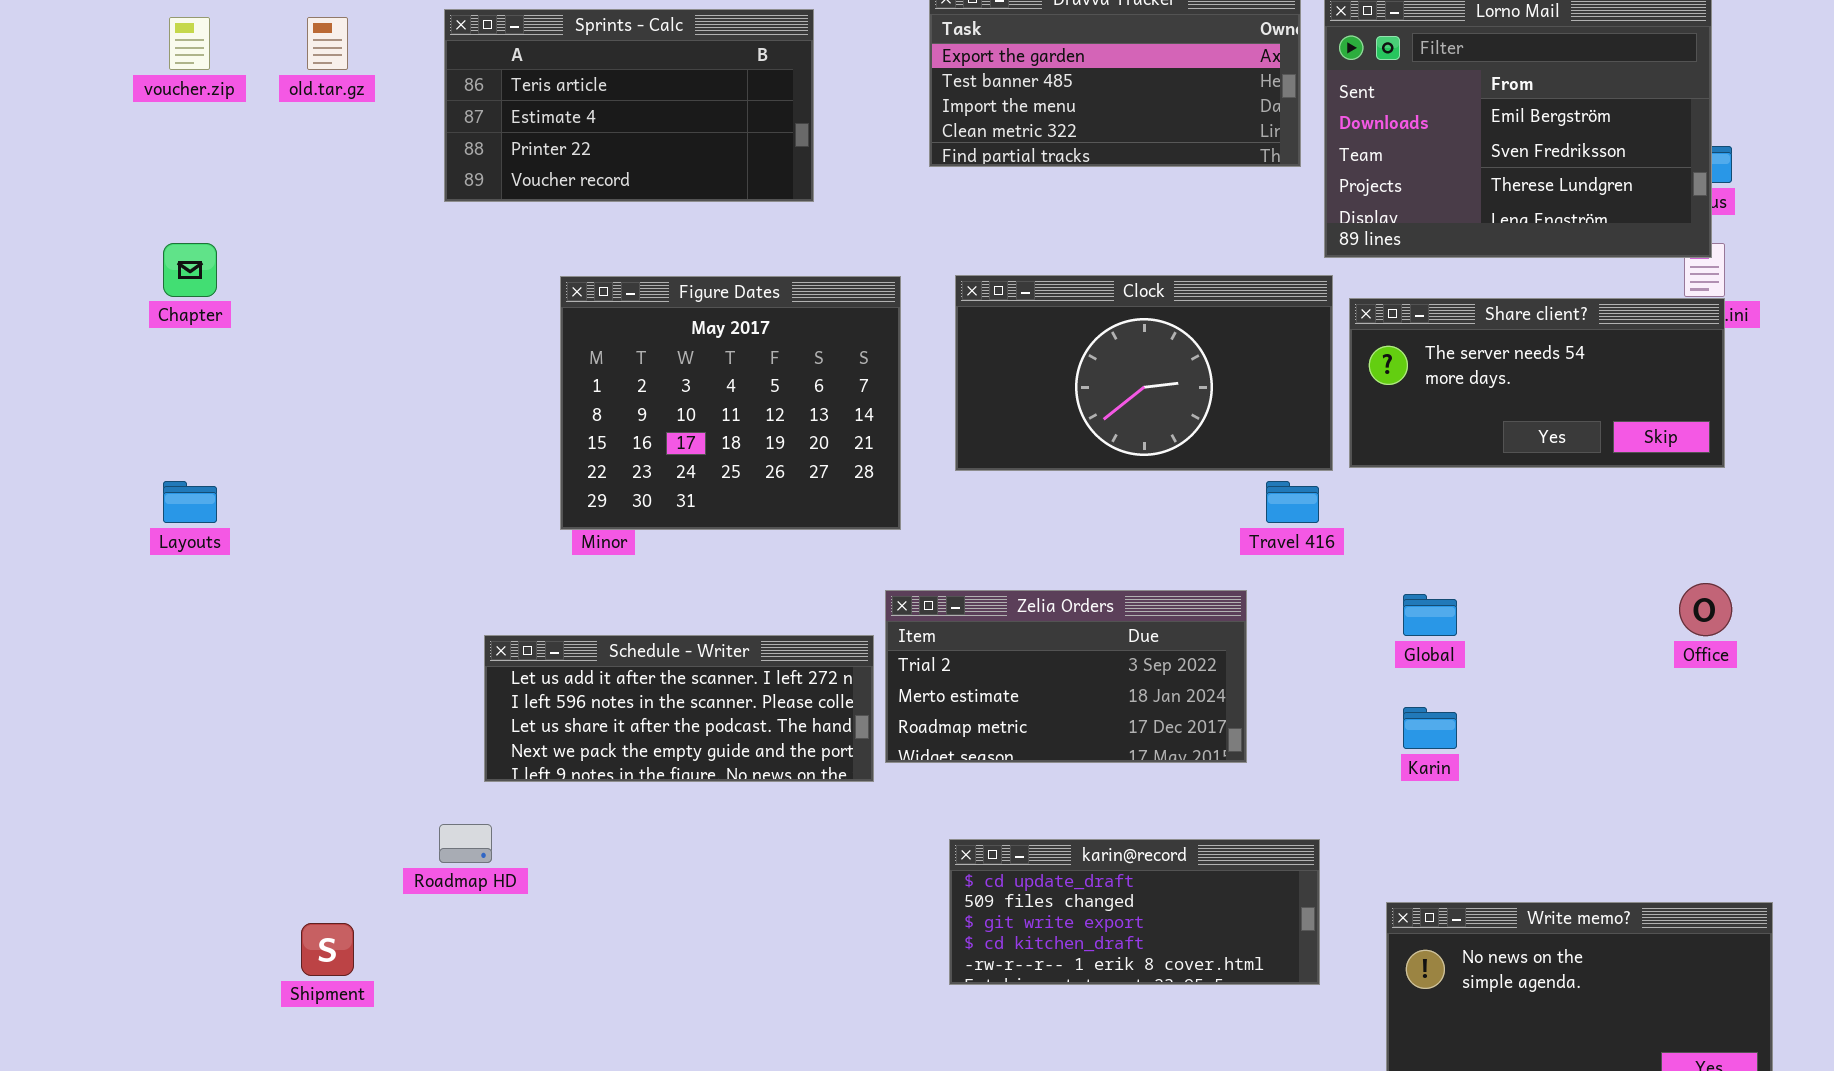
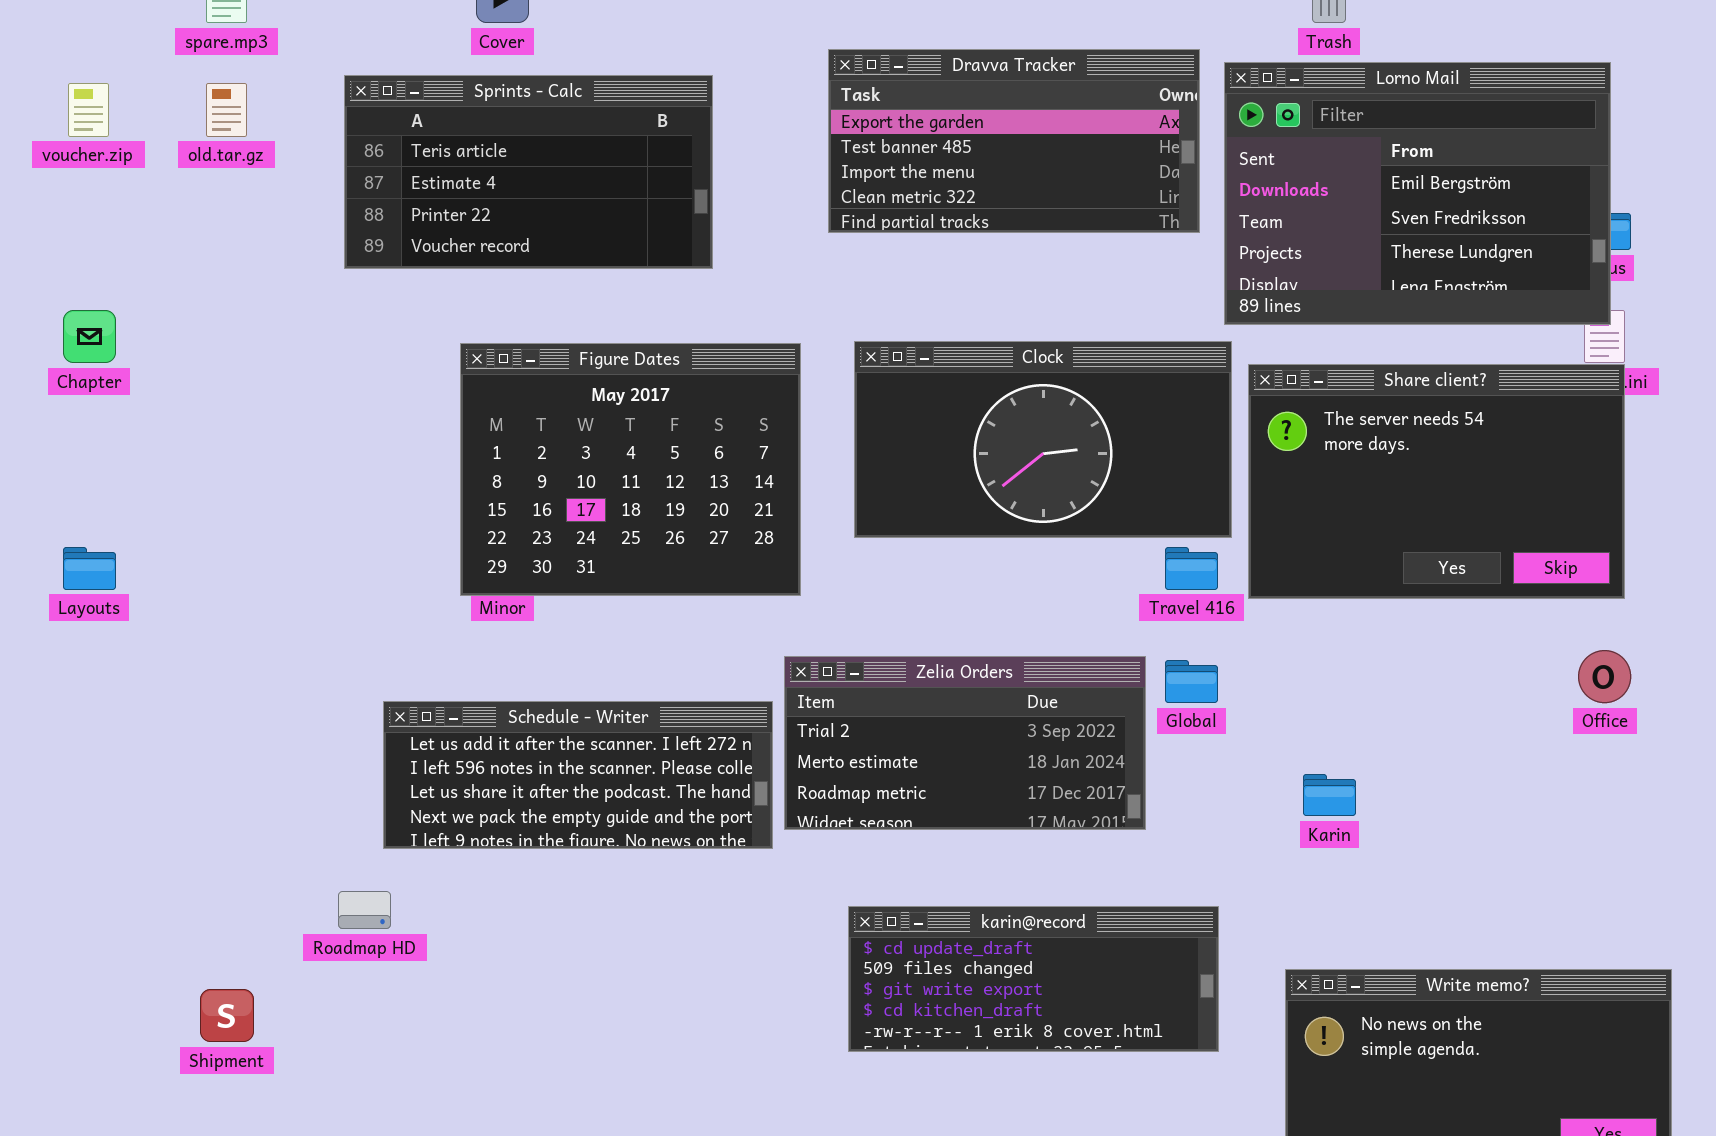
Share client?: [1349,298,1725,468] -> [1248,364,1625,599], resized
Global: [1403,594,1457,636] -> [1165,660,1218,703], moved

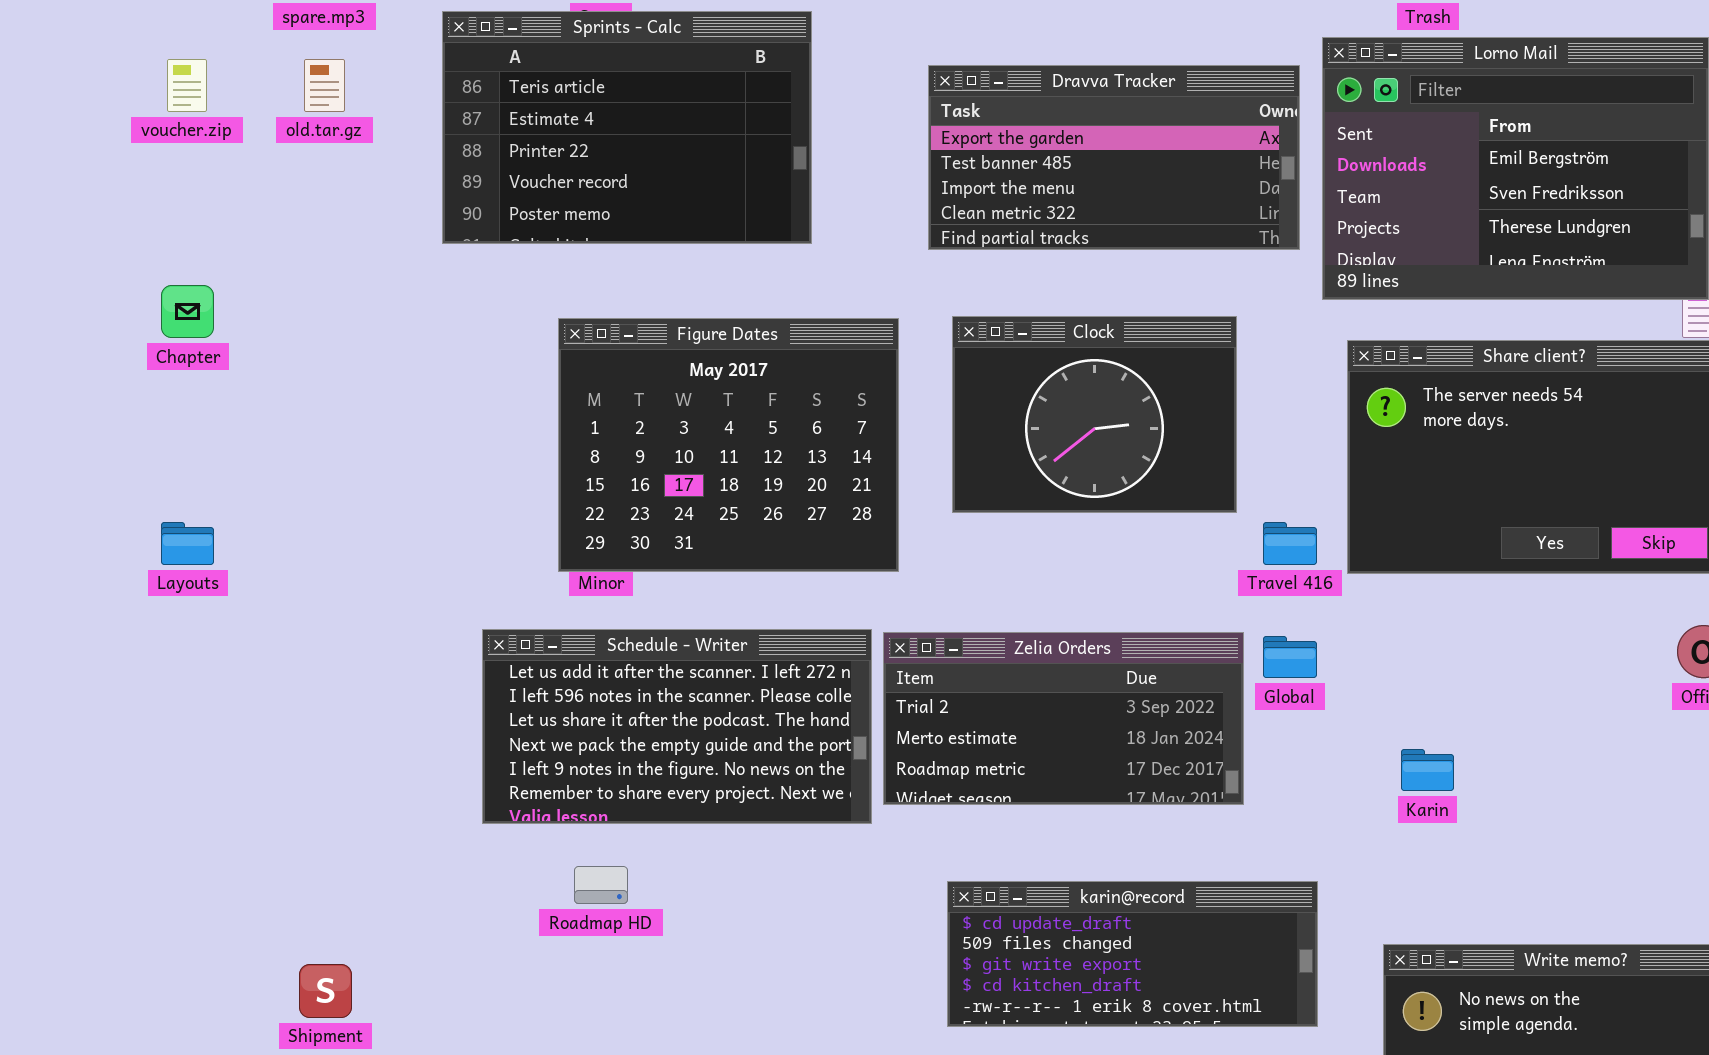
Dravva Tracker: [828,49,1200,233] -> [928,65,1300,250], moved
Sprints - Calc: [344,75,713,269] -> [442,11,812,244], resized
Clock: [854,341,1232,538] -> [952,316,1237,513], resized
Schedule - Writer: [383,701,773,849] -> [482,629,872,824], resized
Roadmap HD: [338,891,391,929] -> [574,866,628,904], moved

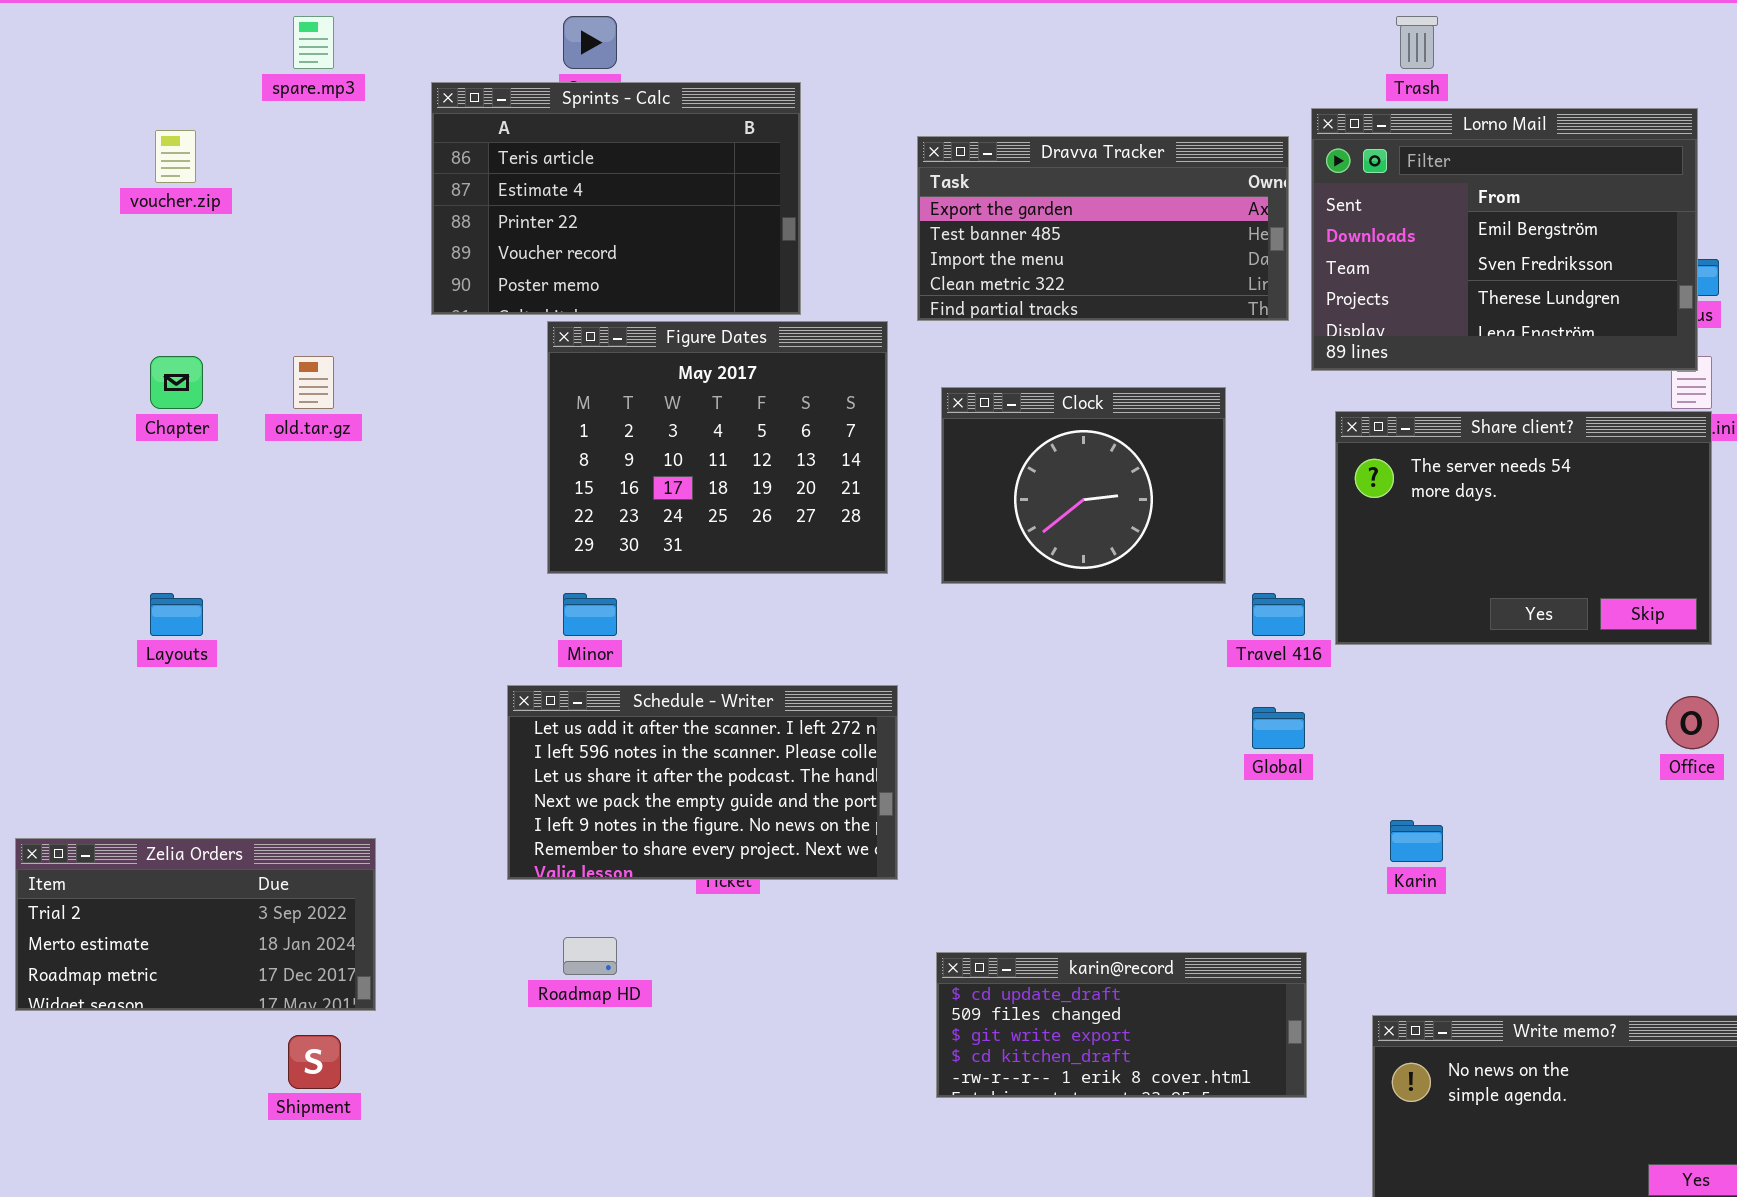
old.tar.gz: [304,59,345,112] -> [293,356,334,409], moved
Figure Dates: [558,318,899,572] -> [547,321,888,574], moved
Schedule - Writer: [482,629,872,824] -> [507,685,898,880], moved
Zelia Orders: [883,632,1244,805] -> [15,838,376,1011], moved

